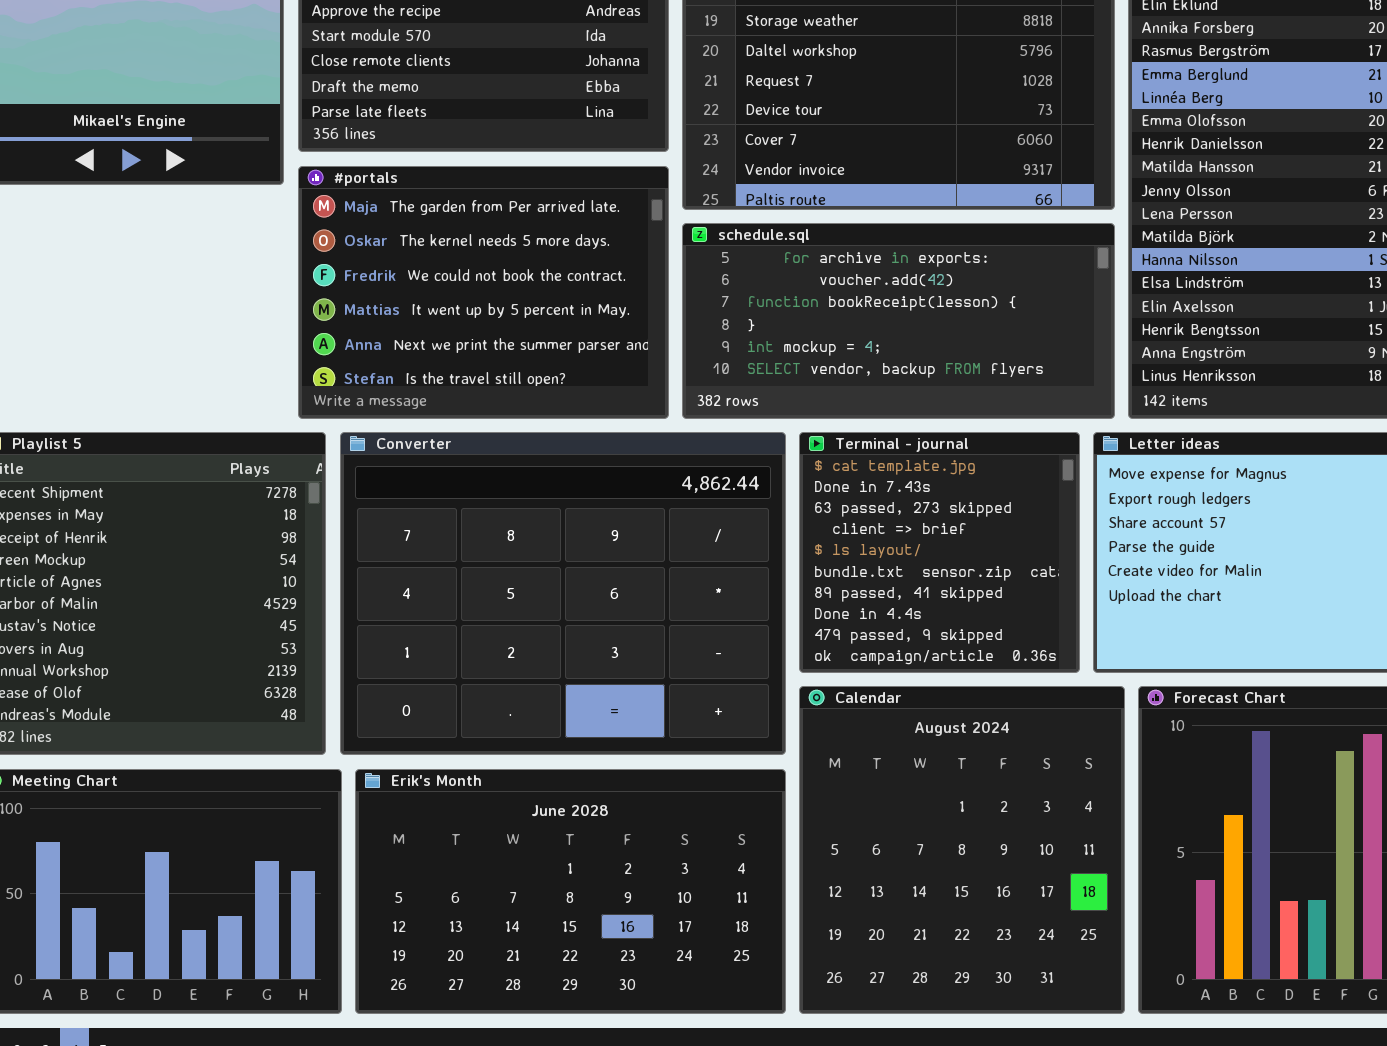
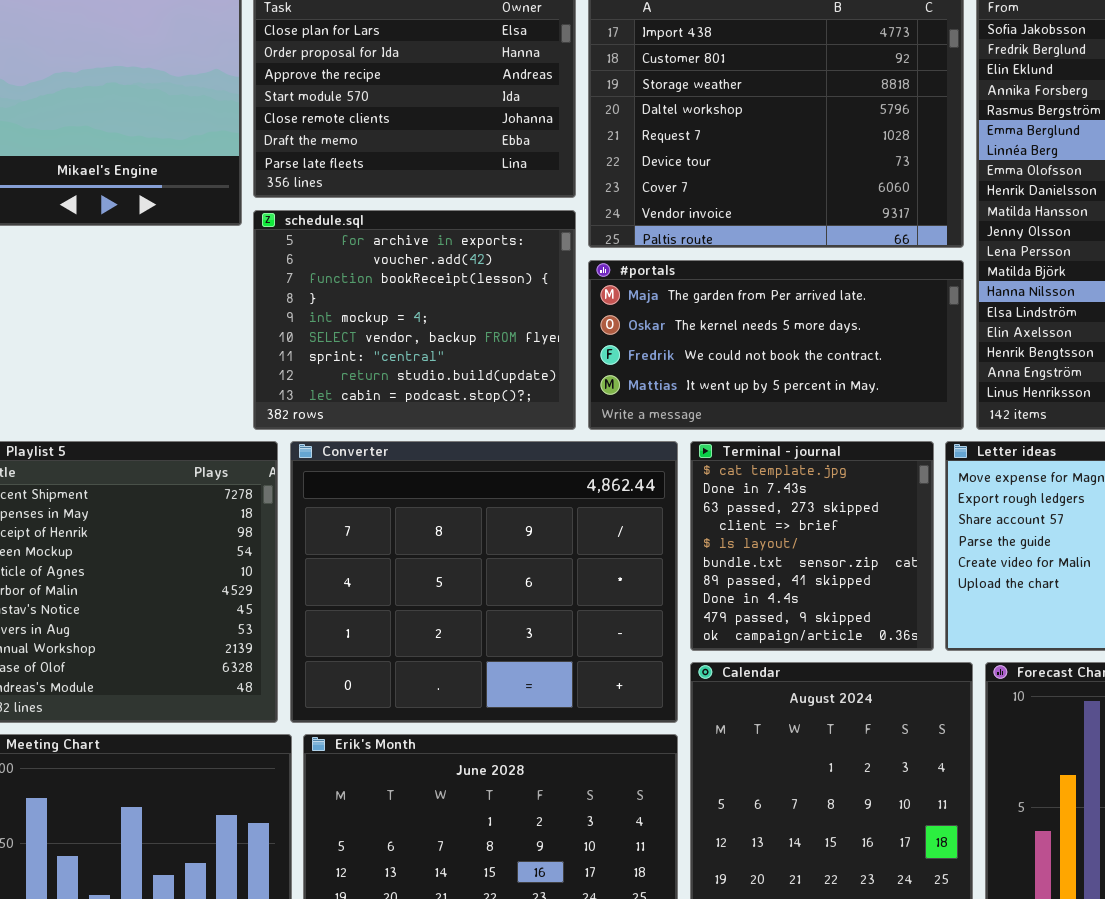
#portals: [298,166,669,419] -> [588,260,964,430], moved, resized
schedule.sql: [682,223,1115,419] -> [253,210,576,430], moved, resized

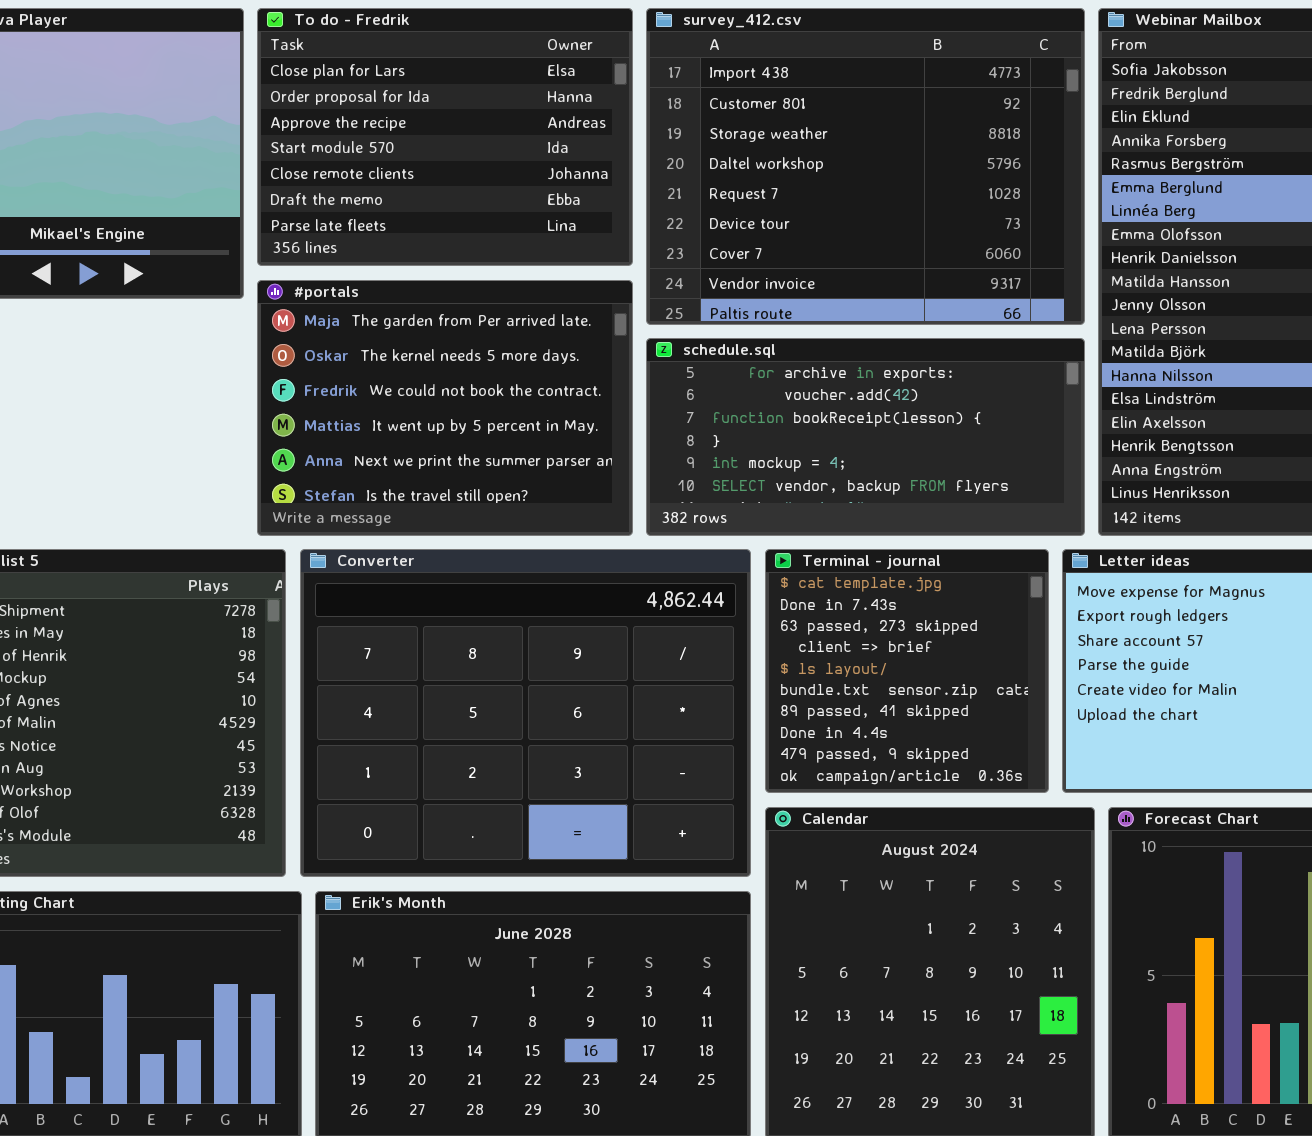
schedule.sql: [253,210,576,430] -> [646,338,1085,536], moved, resized
#portals: [588,260,964,430] -> [257,280,633,536], moved, resized

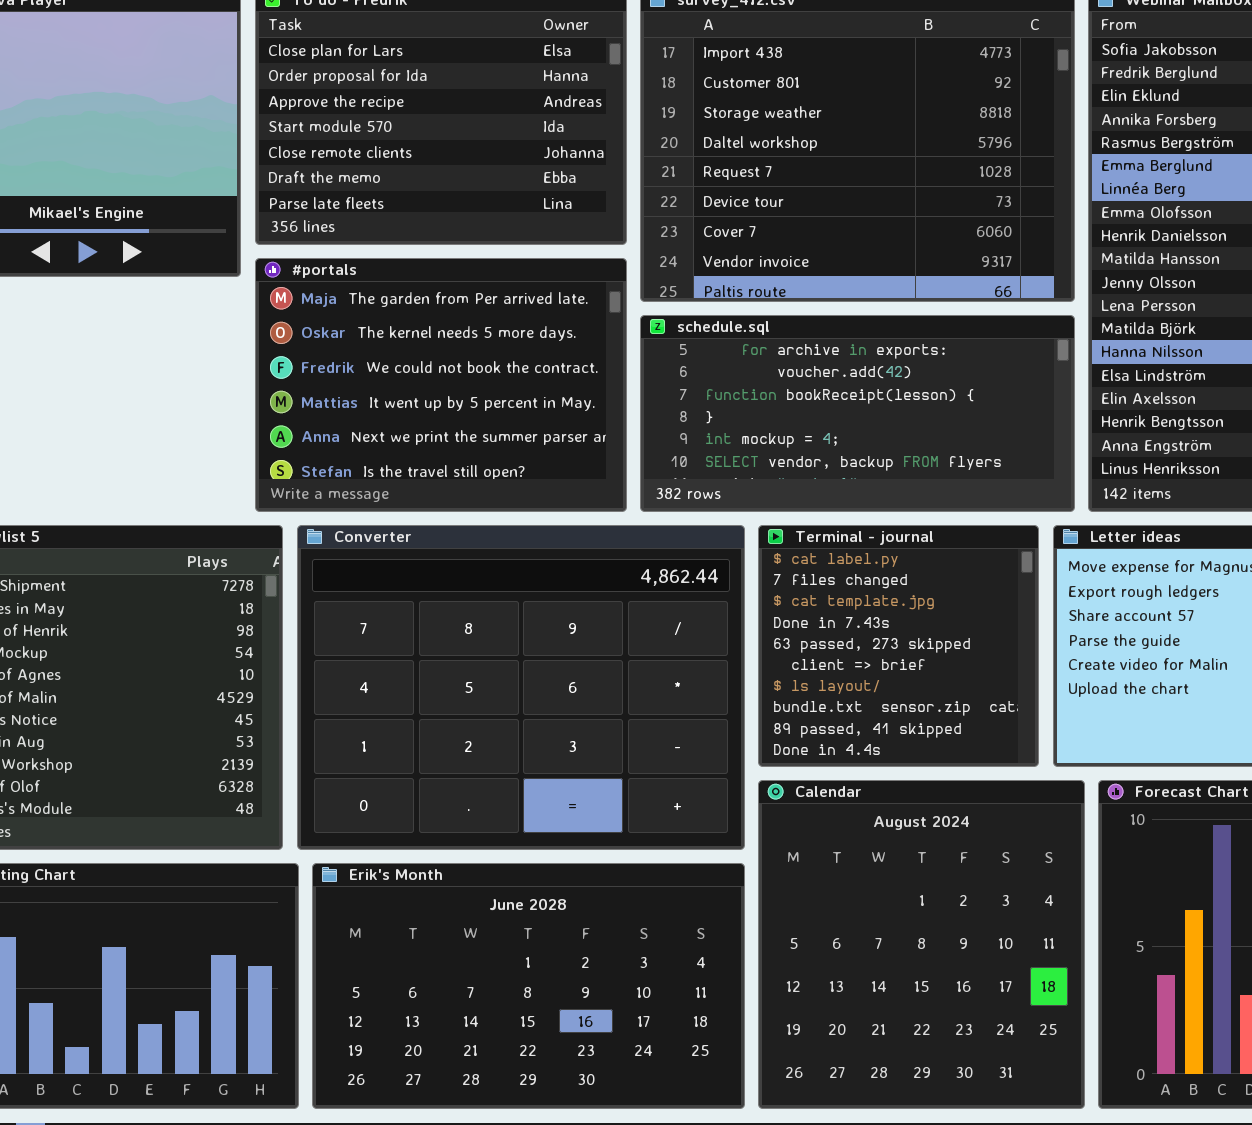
Terminal - journal: [765,549,1049,793] -> [758,525,1039,767], scrolled up 2 rows

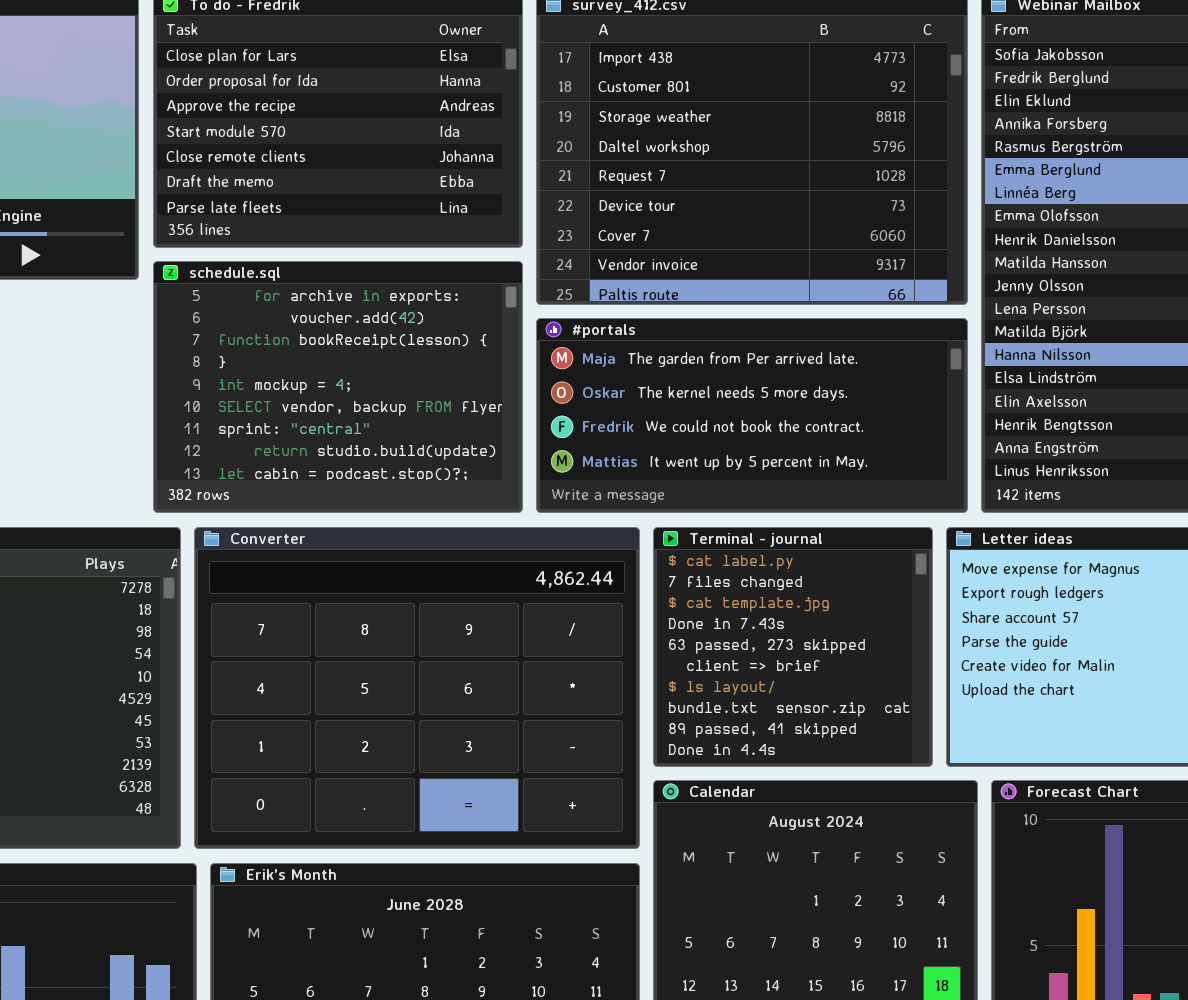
#portals: [255,258,627,512] -> [536,318,968,513], moved, resized
schedule.sql: [640,315,1075,512] -> [153,261,523,513], moved, resized

